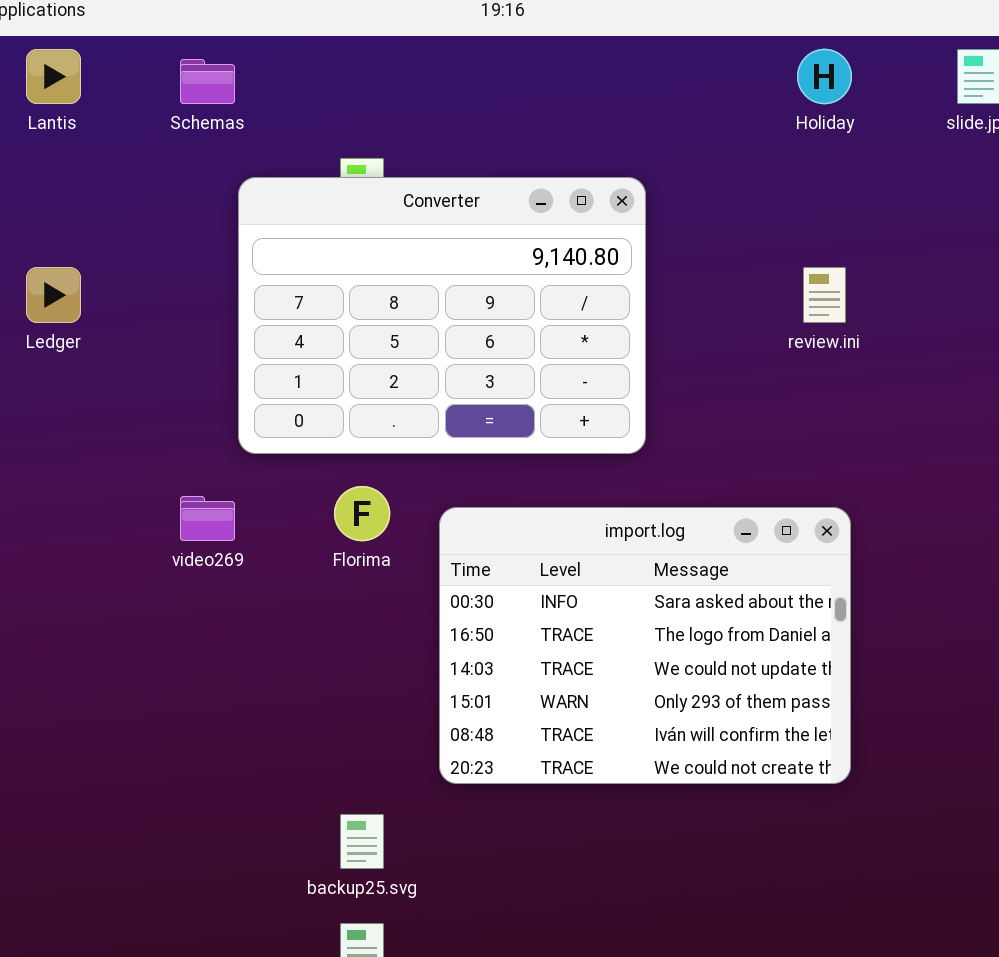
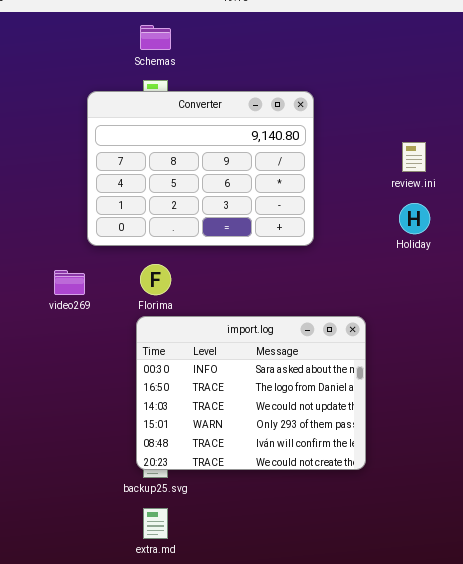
Holiday: [797,49,852,104] -> [399,203,430,234], moved
Schemas: [180,59,235,104] -> [140,25,171,50], moved
import.log: [439,507,851,784] -> [136,316,366,470], moved

